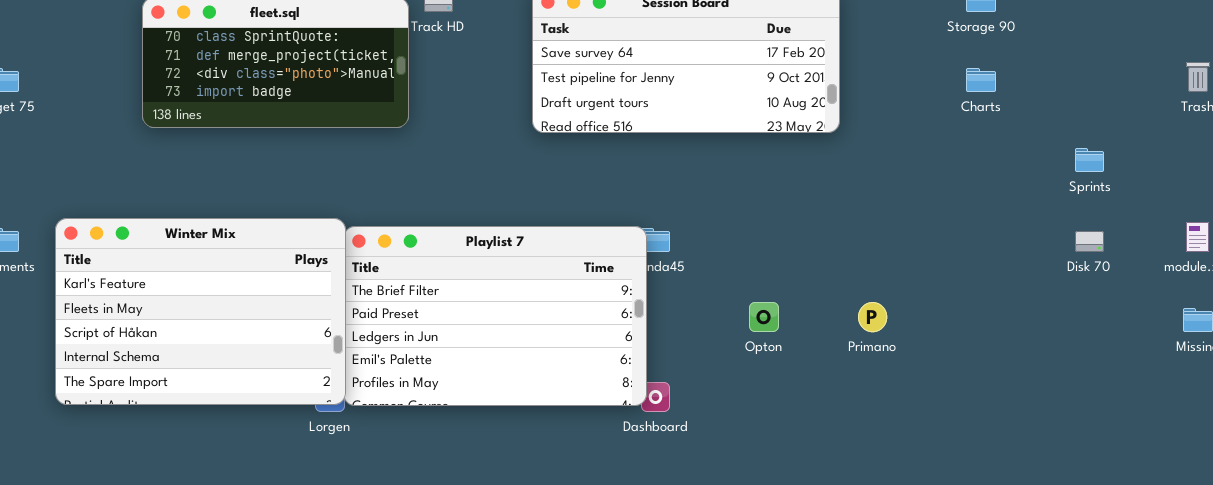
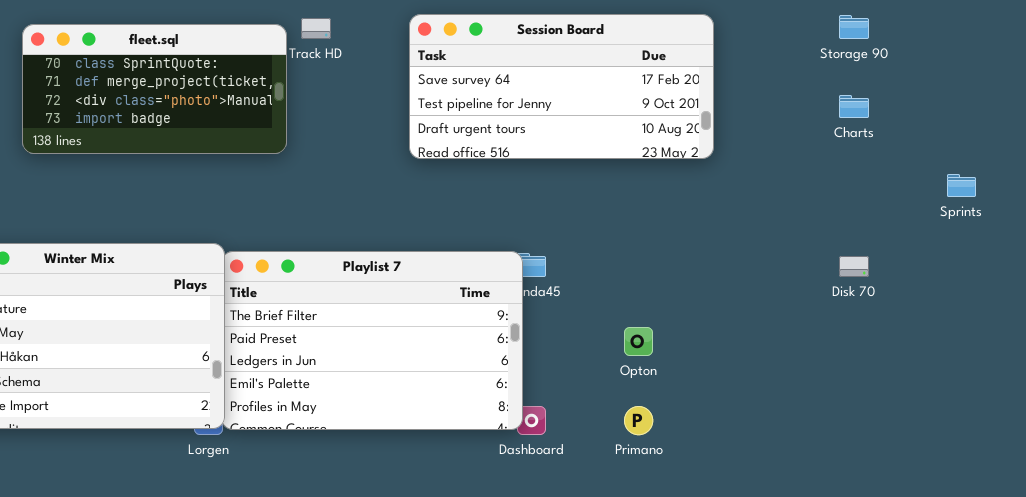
Disk 70: [1075,231,1104,252] -> [839,256,869,277], moved
Primano: [858,302,887,332] -> [624,406,653,435], moved

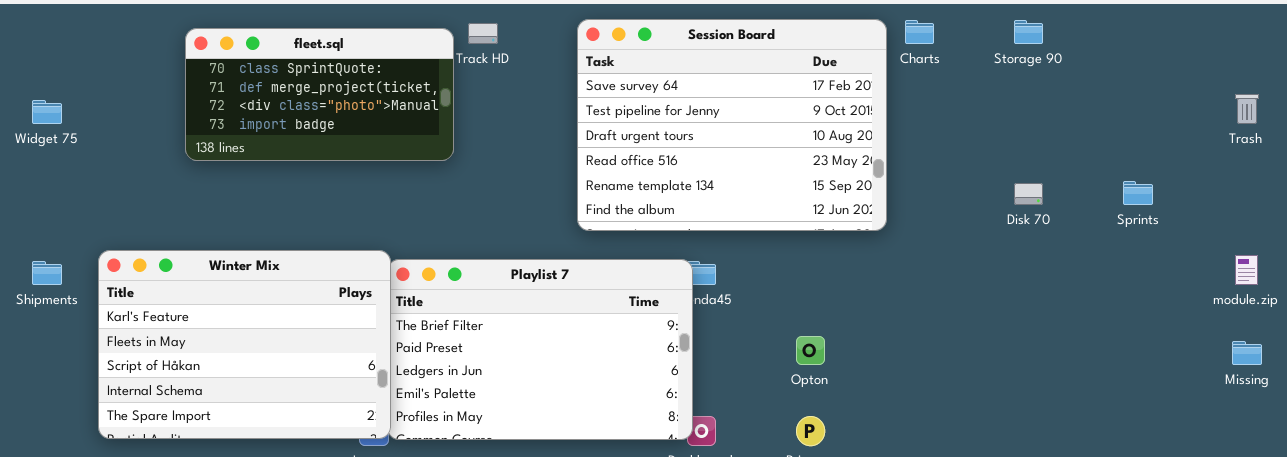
Session Board: [409,14,714,159] -> [577,19,887,231], resized
Charts: [839,95,869,118] -> [905,20,934,44], moved
Disk 70: [839,256,869,277] -> [1014,183,1043,205], moved

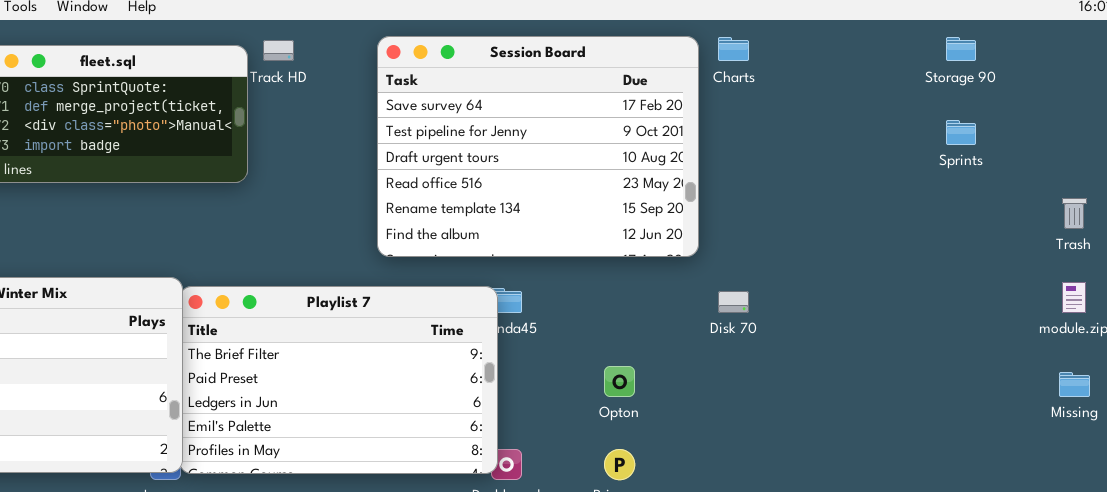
Storage 90: [1014,20,1043,44] -> [946,37,976,61], moved
Trash: [1235,94,1259,124] -> [1062,198,1087,229], moved
Sprints: [1123,181,1153,205] -> [946,120,976,145], moved
Disk 70: [1014,183,1043,205] -> [718,291,749,313], moved

